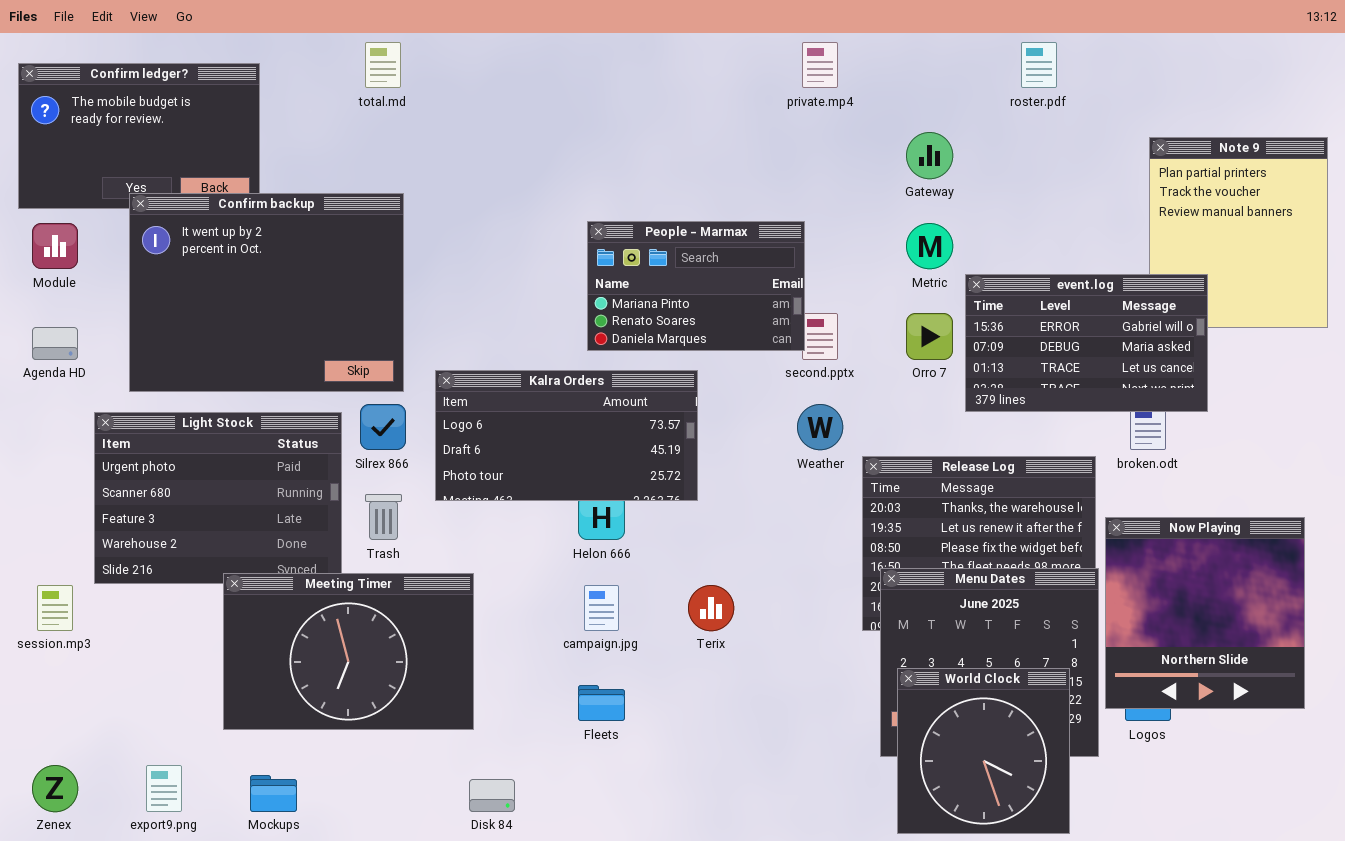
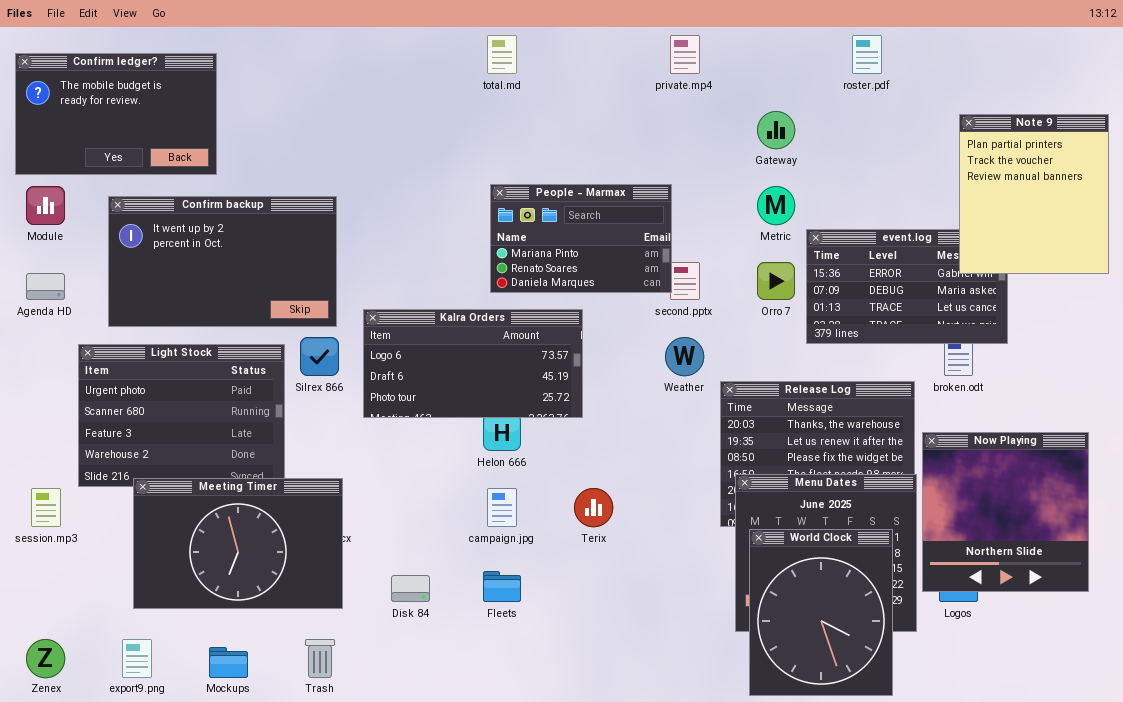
total.md: [365,42,401,88] -> [487,35,517,74], moved
Note 9: [1149,137,1328,328] -> [959,114,1109,274], raised
Confirm backup: [129,193,404,392] -> [108,196,337,327], resized
Trash: [365,494,402,540] -> [305,639,335,678], moved
Meeting Timer: [223,573,474,730] -> [133,478,343,609], moved
World Clock: [897,668,1070,834] -> [749,529,893,696], resized
Disk 84: [469,779,515,812] -> [391,575,430,602], moved

